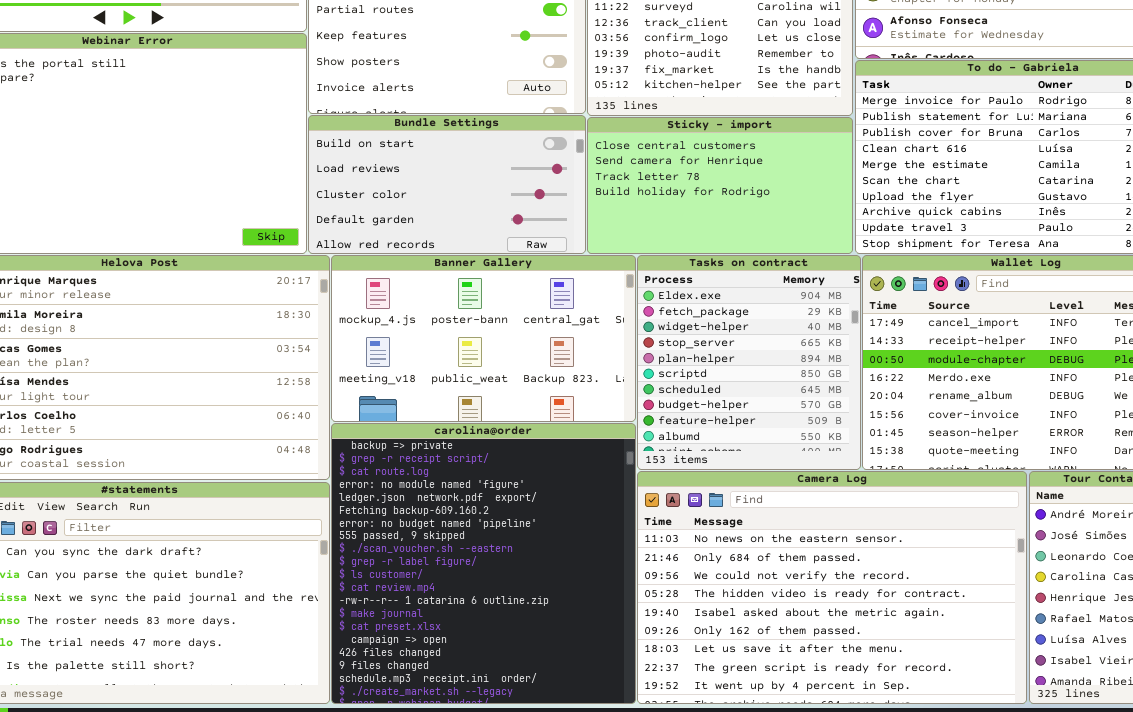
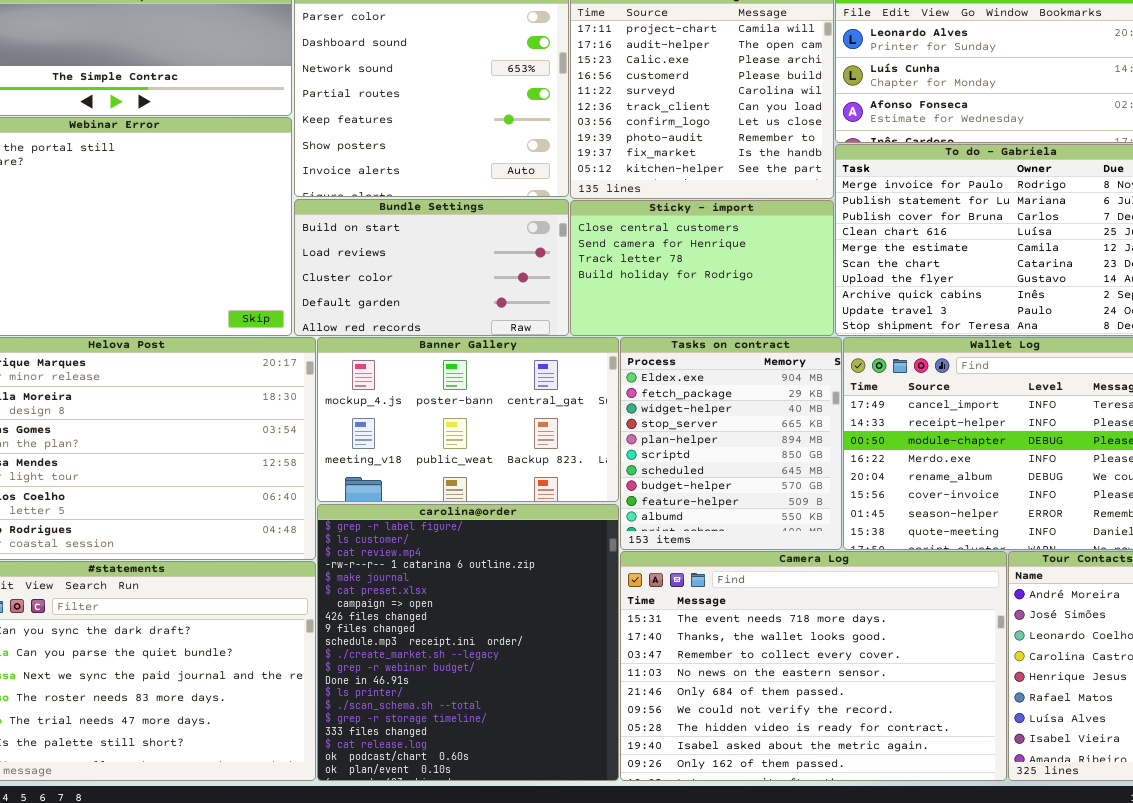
carolina@order: [331,423,636,704] -> [317,504,619,781], scrolled down 9 rows
Camera Log: [637,471,1027,704] -> [620,551,1007,781], scrolled up 3 rows

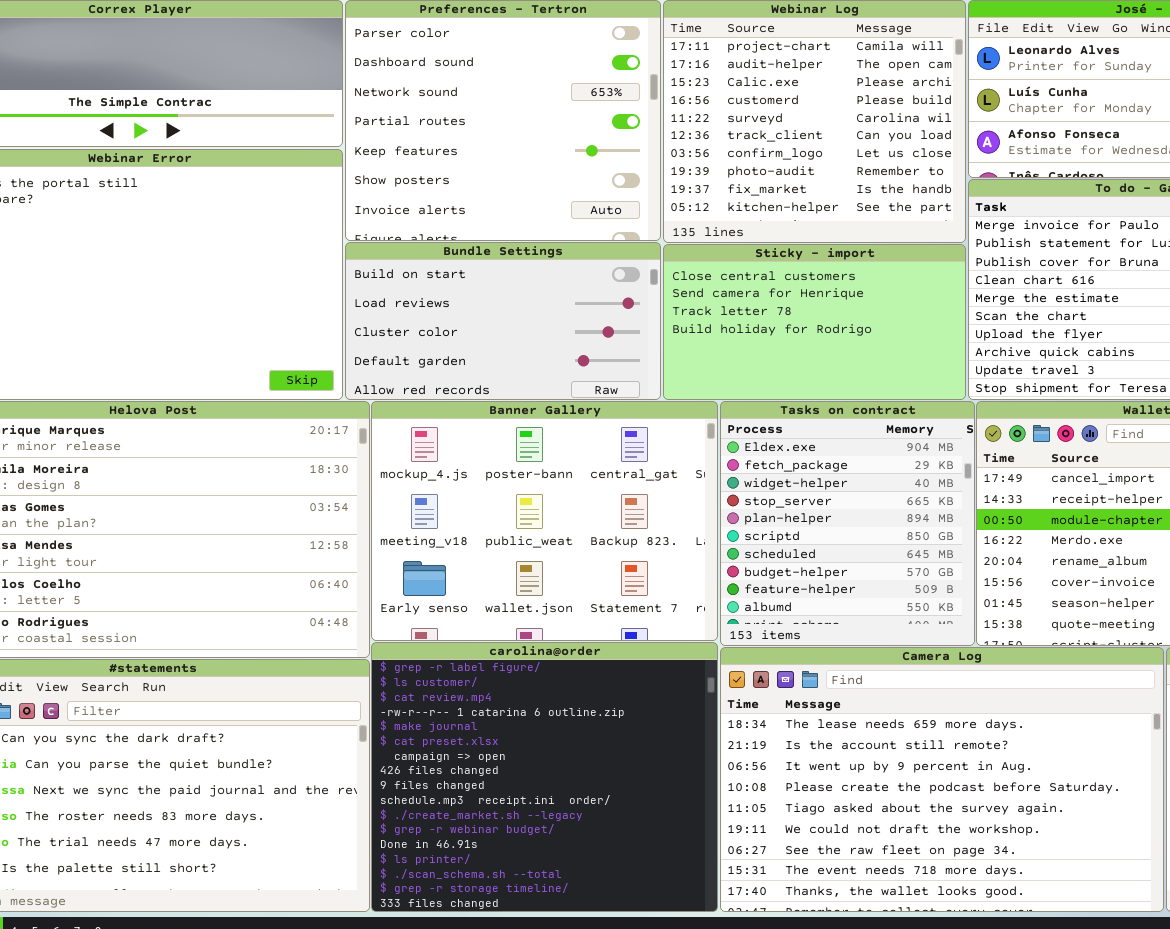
Banner Gallery: [317,337,619,502] -> [371,401,718,641], resized
carolina@order: [317,504,619,781] -> [371,642,718,912], resized
Camera Log: [620,551,1007,781] -> [720,647,1164,912], scrolled up 7 rows

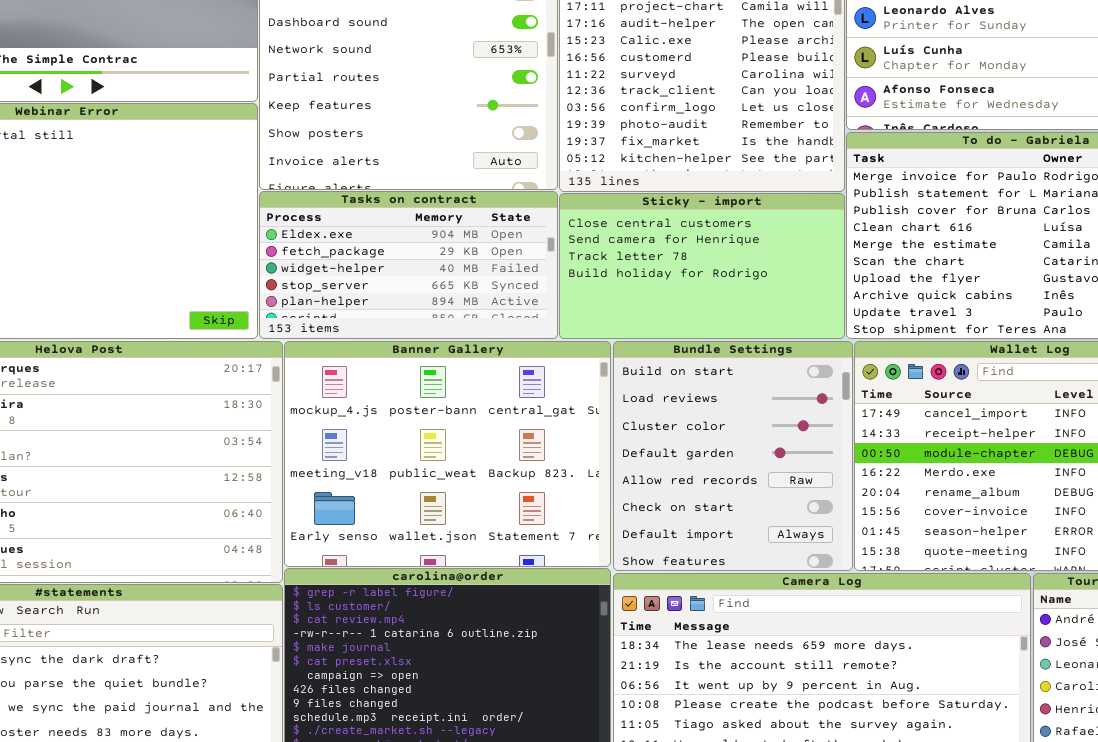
Bundle Settings: [345,242,661,400] -> [613,341,853,571], moved, resized
Tasks on contract: [720,401,975,646] -> [259,191,558,339], moved, resized

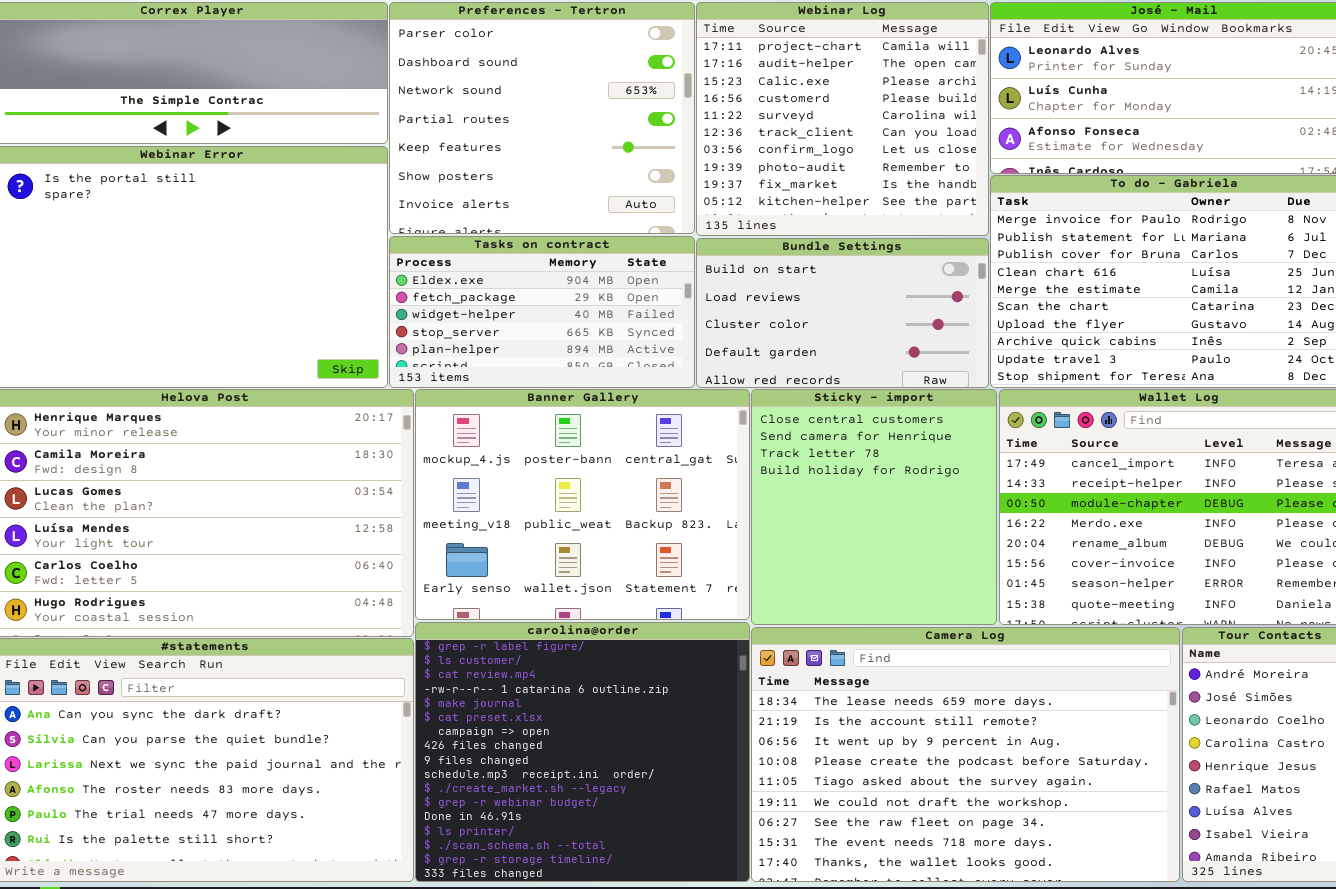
Sticky - import: [559,193,845,339] -> [751,389,997,625], moved, resized
Bundle Settings: [613,341,853,571] -> [696,238,989,388], moved, resized

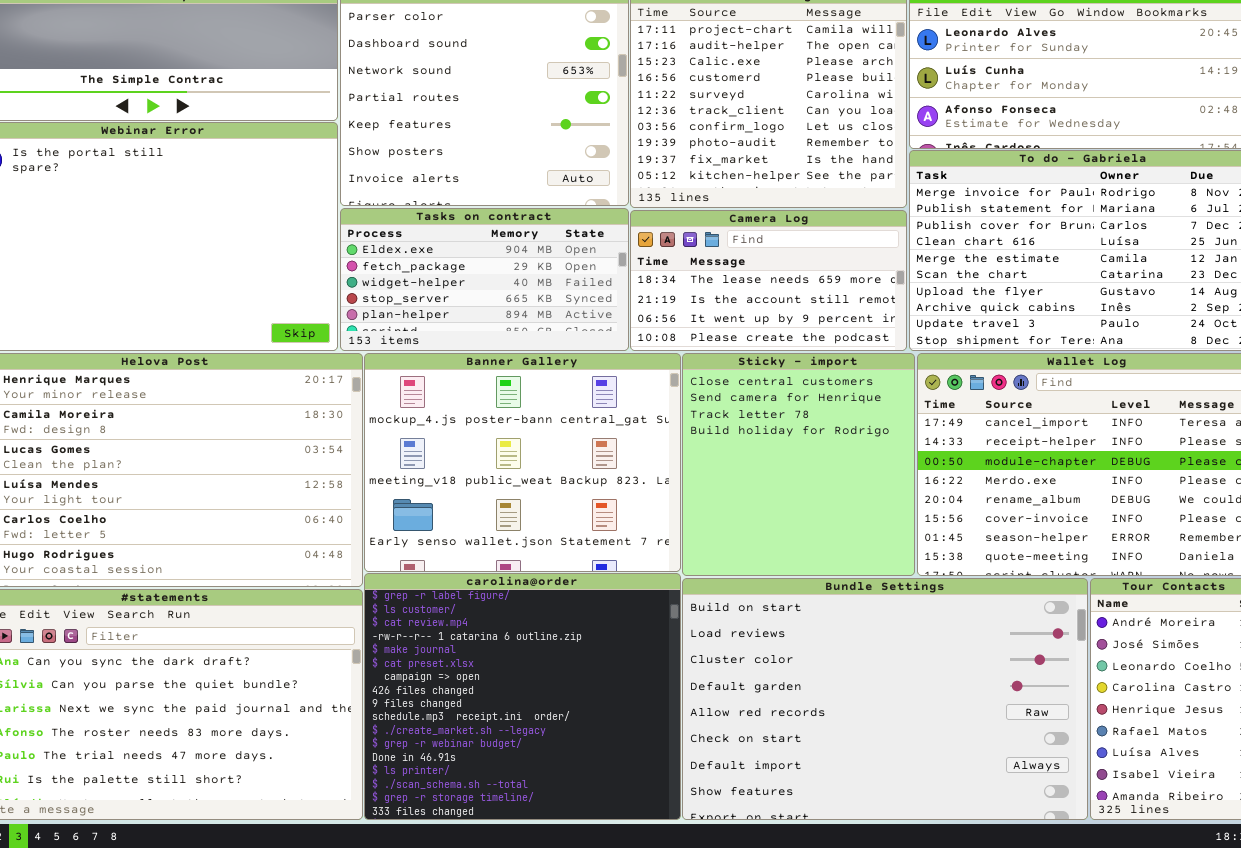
Bundle Settings: [696,238,989,388] -> [682,578,1088,820], moved, resized
Camera Log: [751,627,1180,882] -> [630,210,907,351], moved, resized

